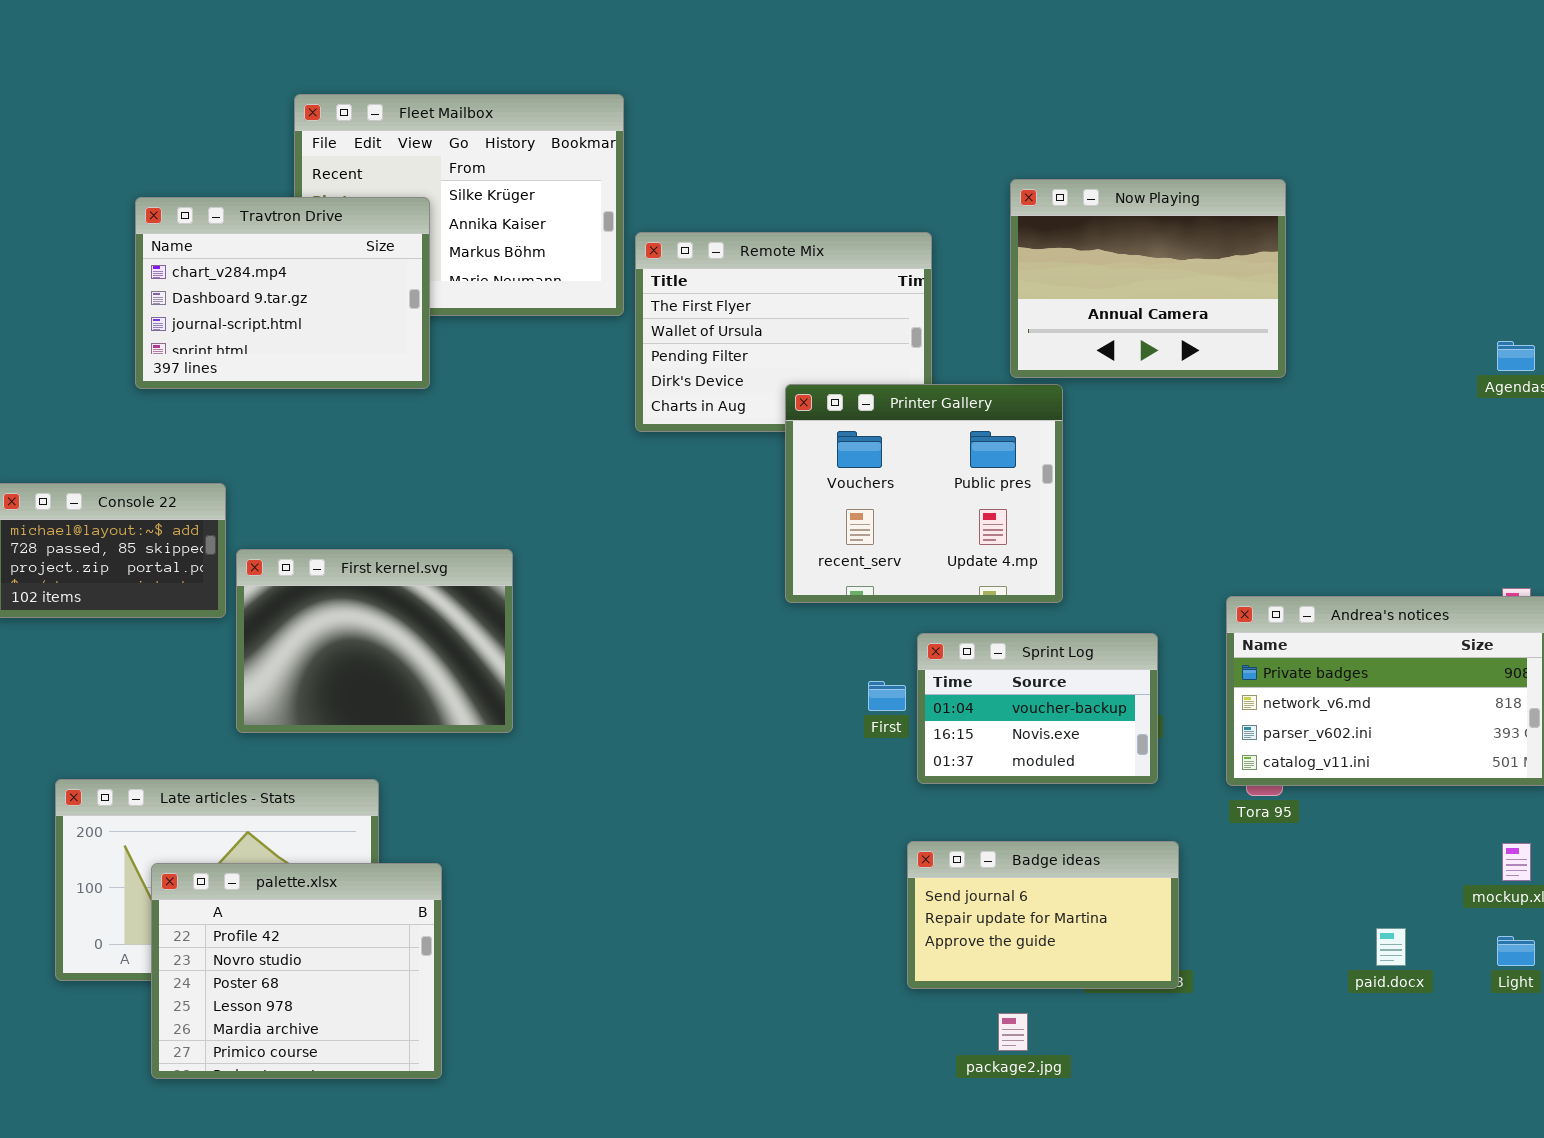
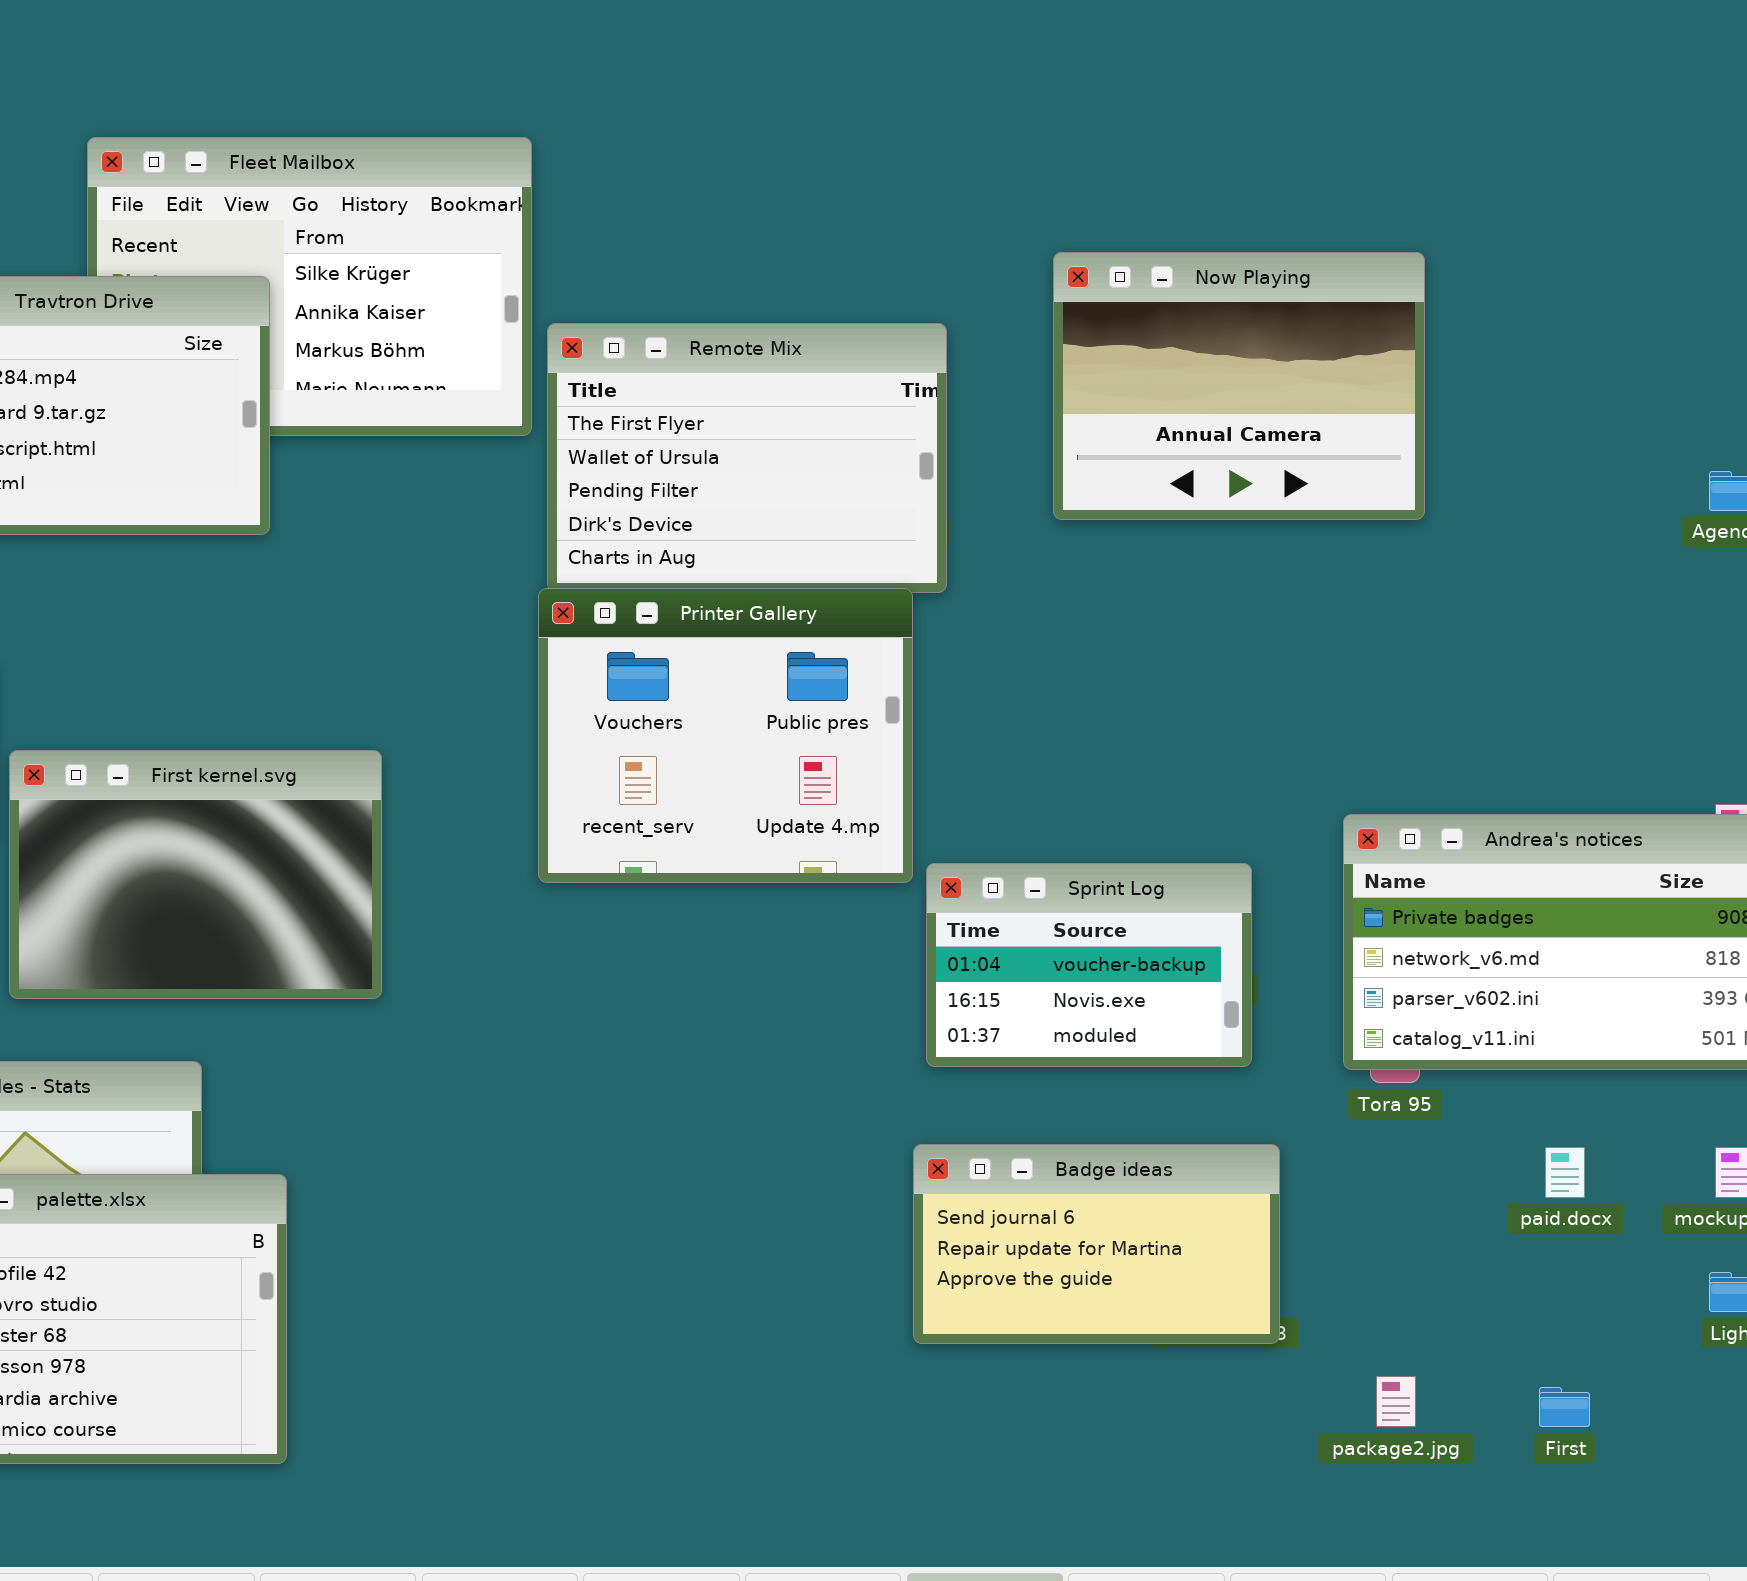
Printer Gallery: [785,384,1063,603] -> [538,588,913,883], moved
First: [868,681,906,711] -> [1539,1387,1590,1427], moved
paid.docx: [1376,928,1406,966] -> [1545,1147,1585,1198], moved
package2.jpg: [998,1013,1028,1051] -> [1376,1376,1416,1427], moved

